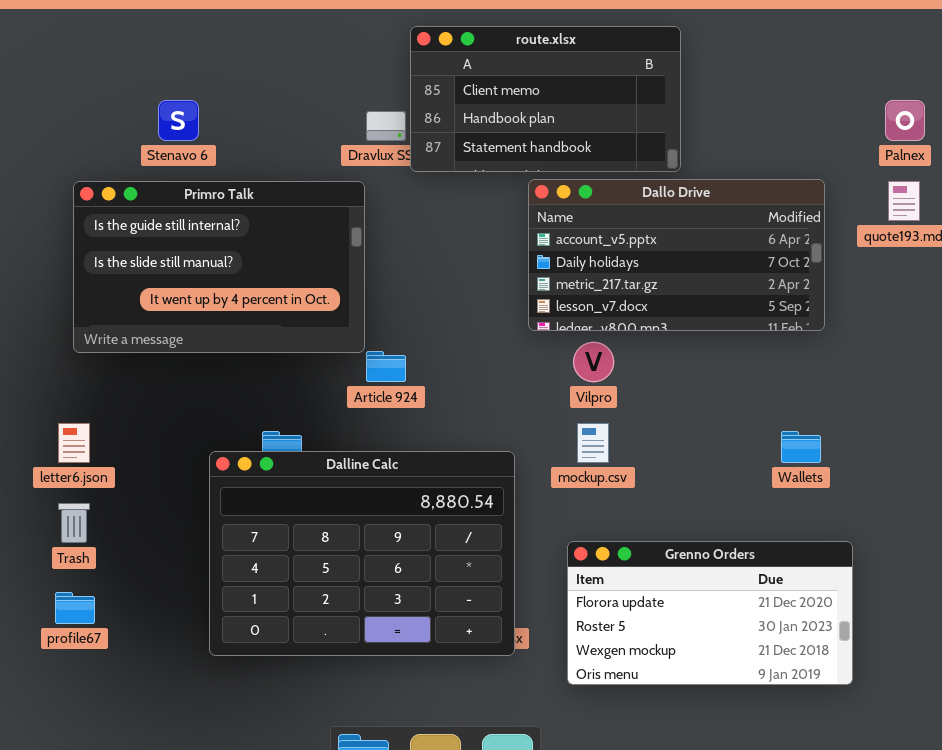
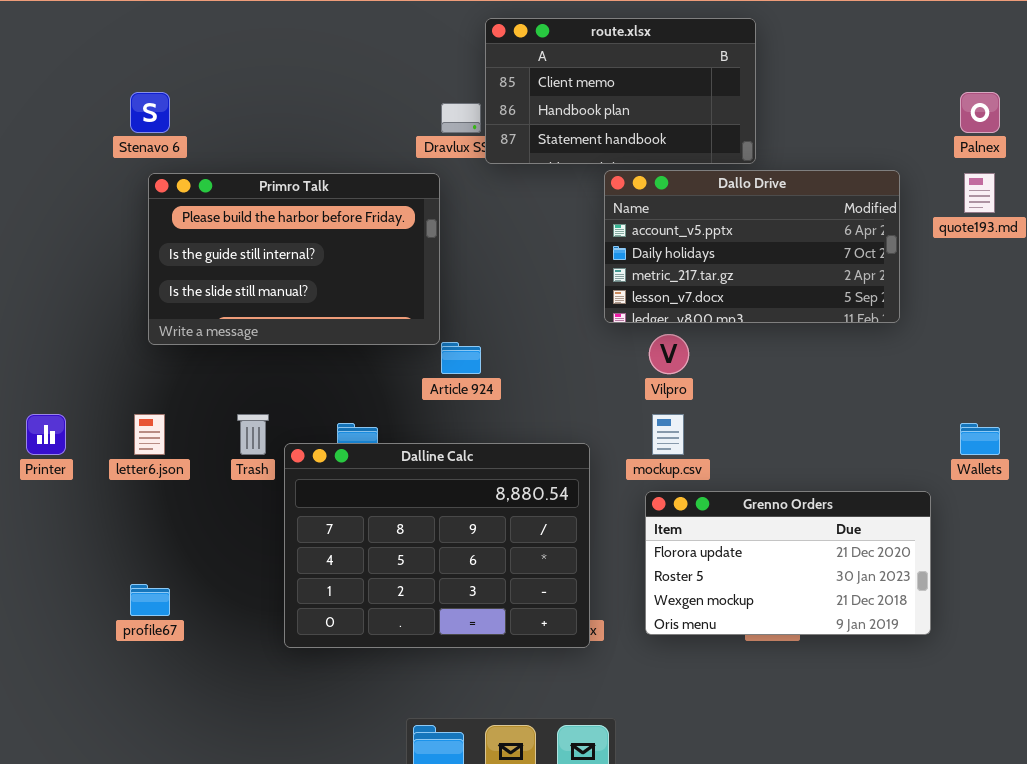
Stenavo 6: [158,100,199,141] -> [130,92,170,133], moved
Primro Talk: [73,181,365,353] -> [148,173,440,345], scrolled up 1 row
Wallets: [781,431,821,463] -> [960,423,1000,455], moved
Trash: [58,503,90,543] -> [237,414,269,455], moved
Grenno Orders: [567,541,853,685] -> [645,491,931,635], moved

